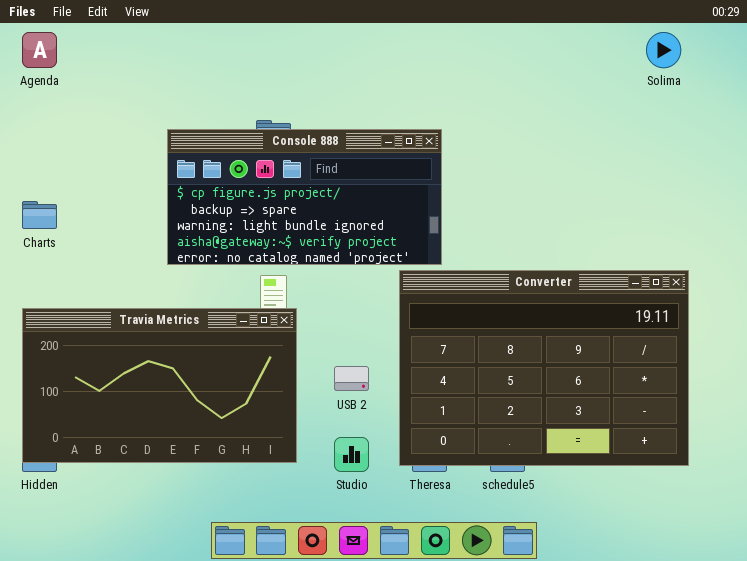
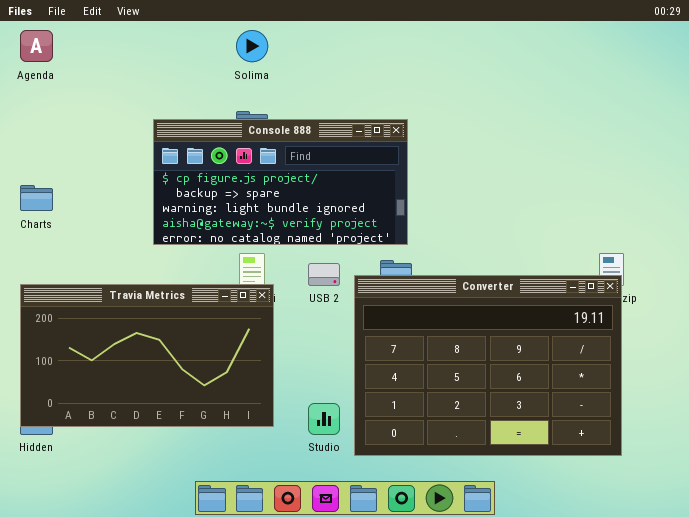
Solima: [646,32,681,68] -> [236,30,268,62], moved
Converter: [399,270,689,466] -> [354,275,622,456], moved
USB 2: [334,366,369,391] -> [308,263,340,286], moved

